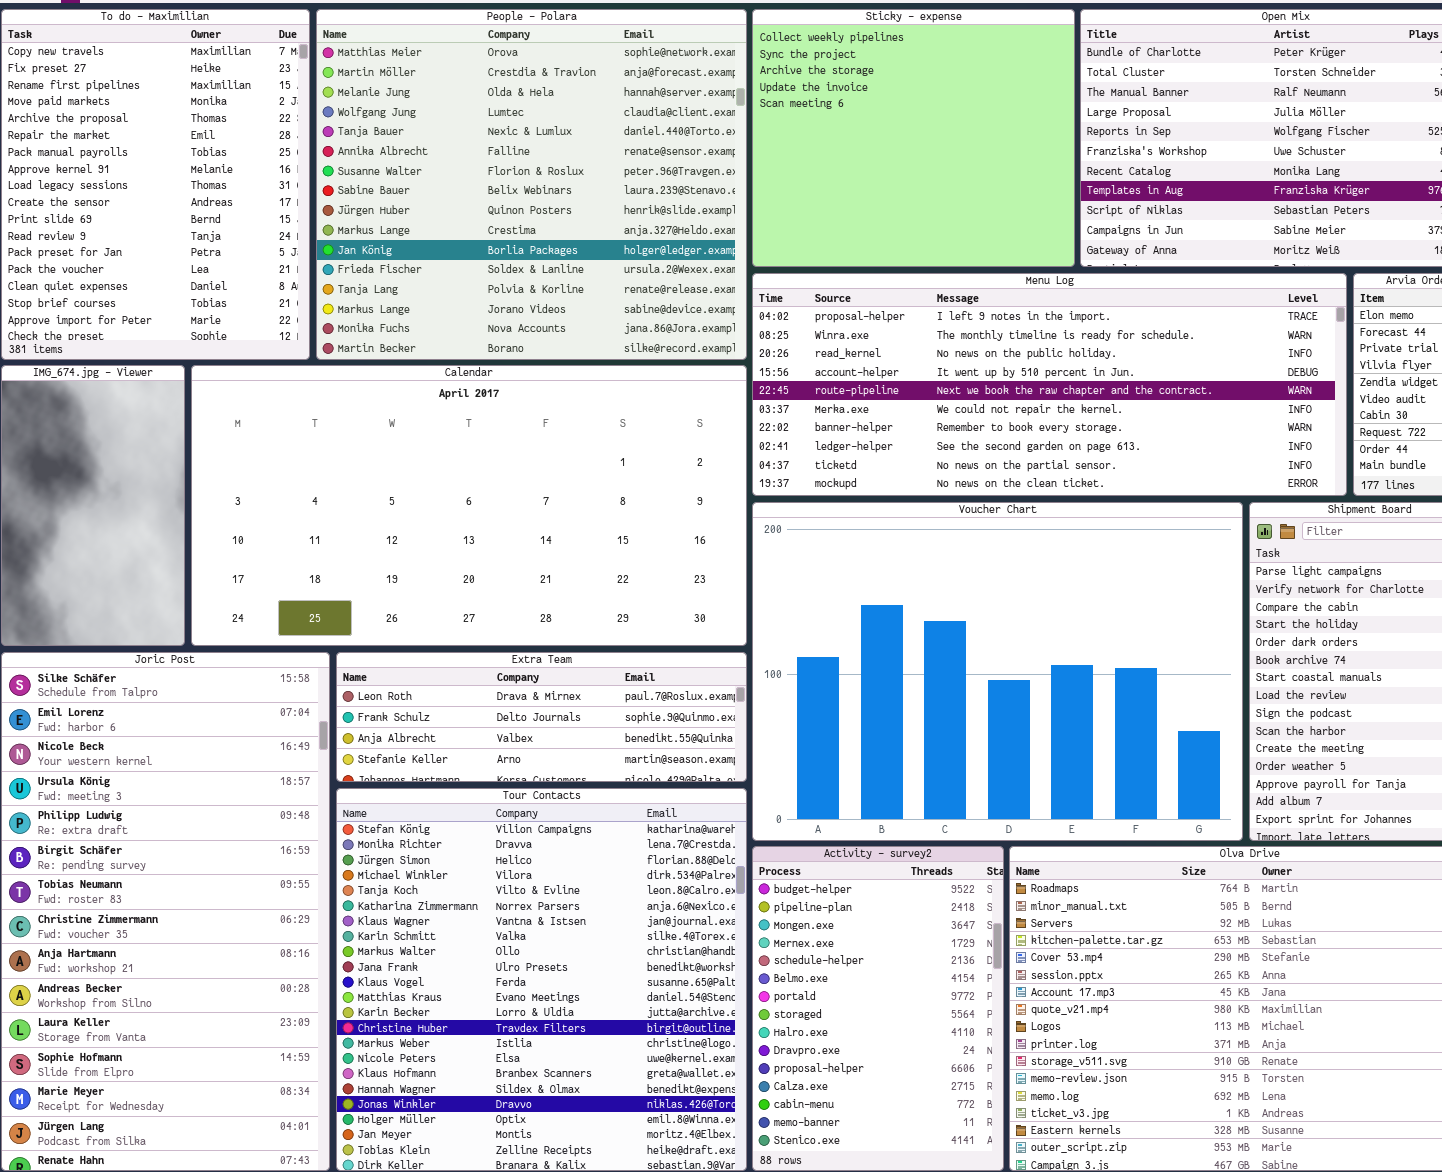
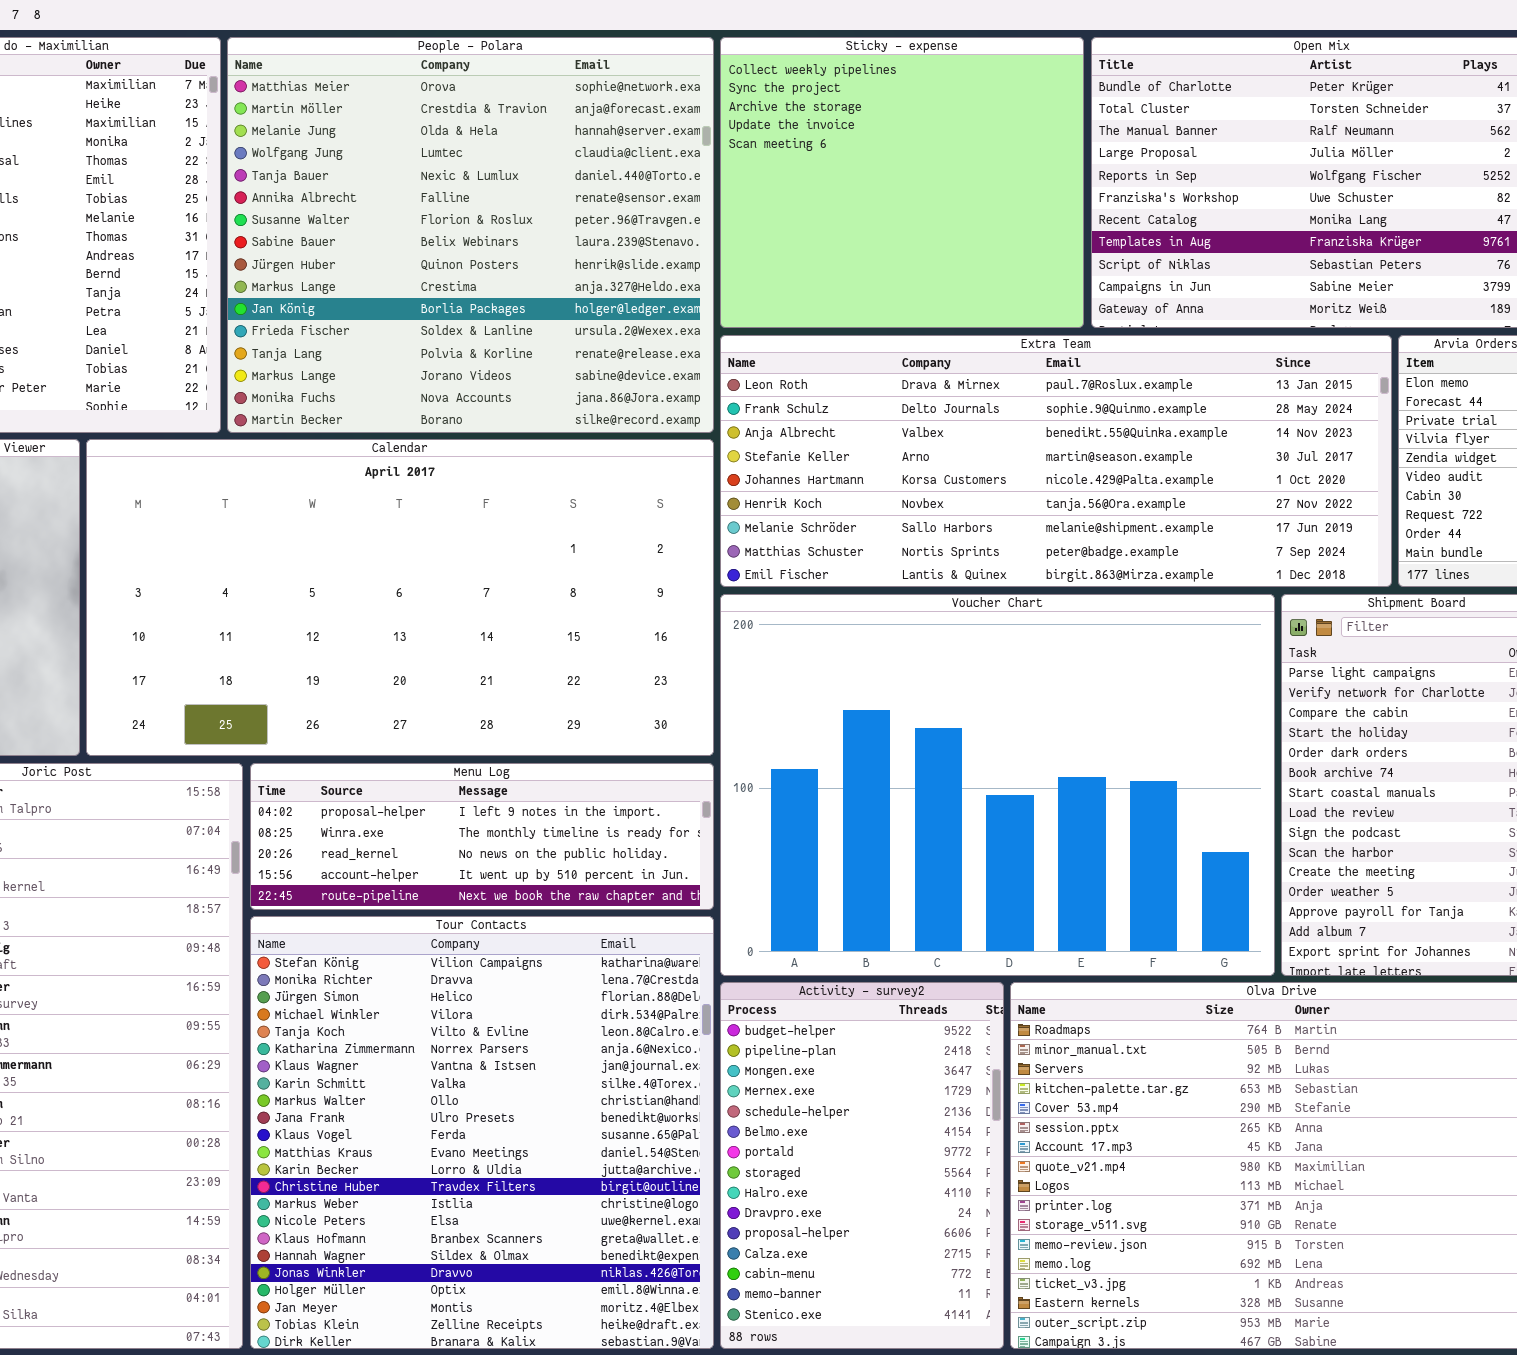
Menu Log: [752,273,1347,496] -> [250,763,714,910], moved, resized
Extra Team: [336,652,747,782] -> [720,335,1392,587], moved, resized

